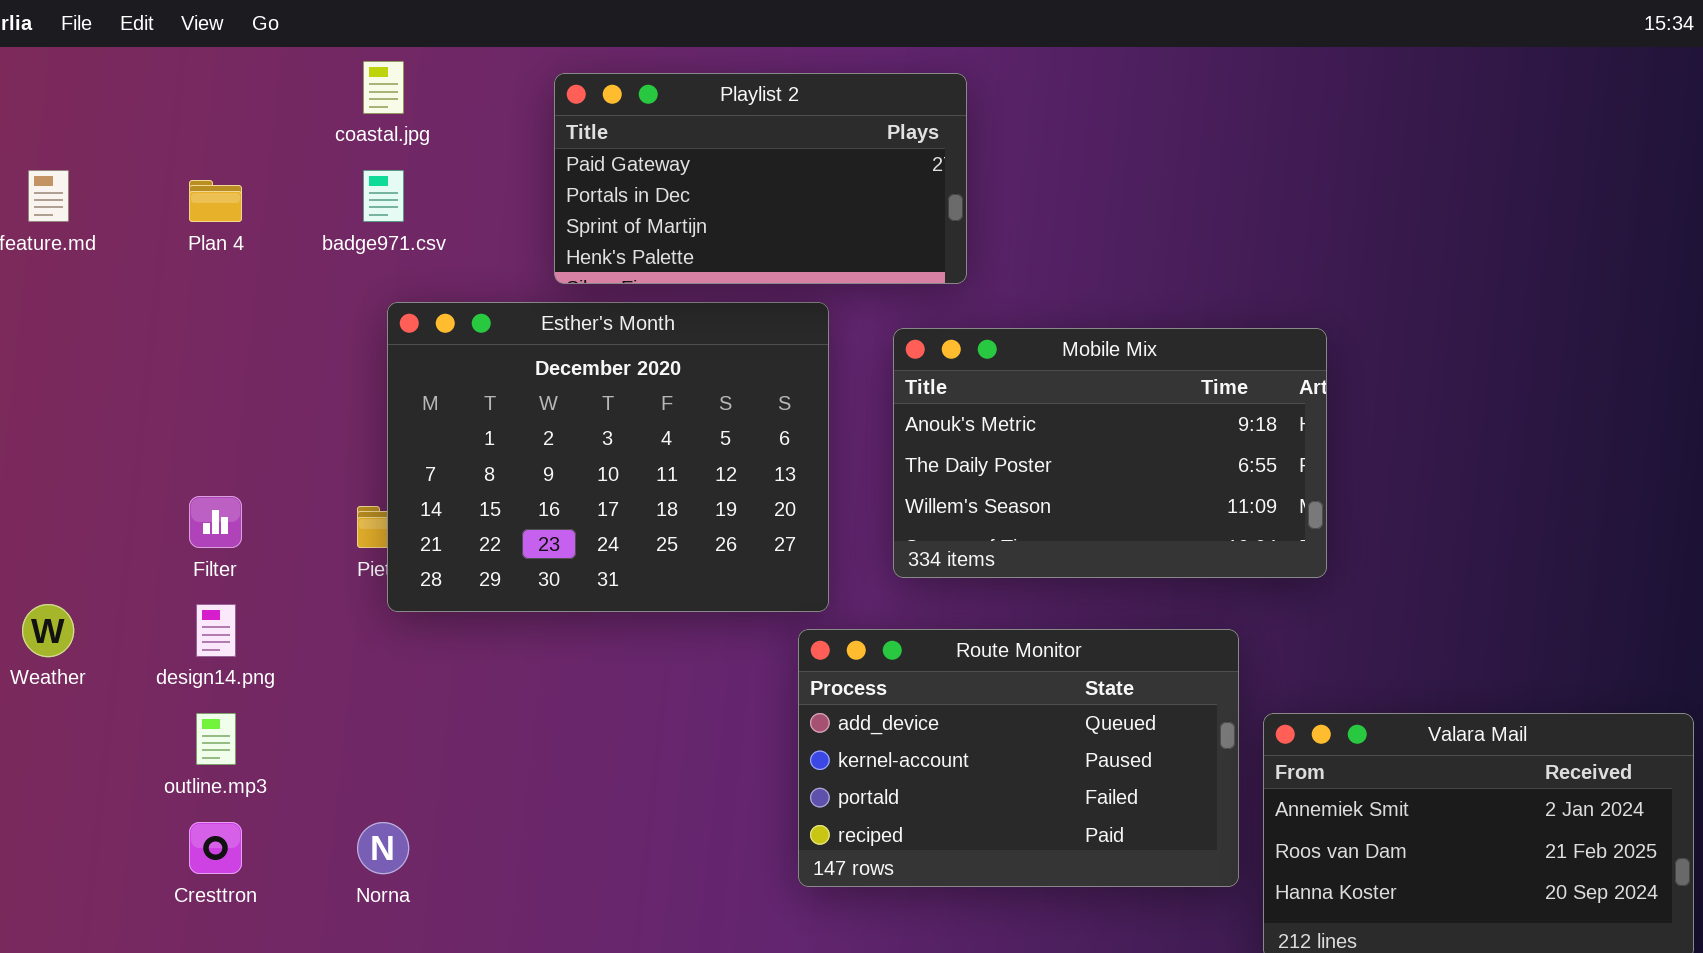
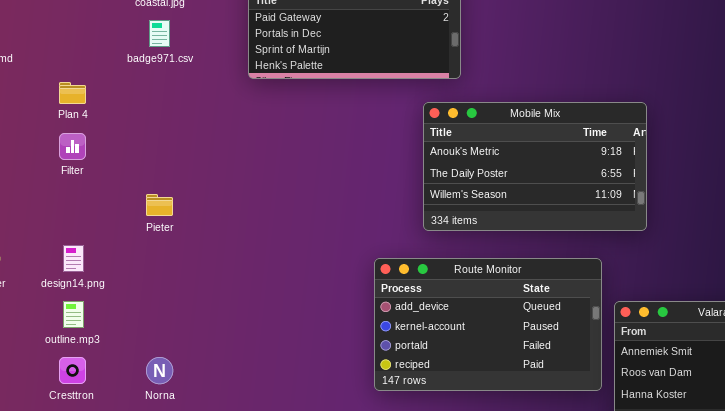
Plan 4: [189,180,242,222] -> [59,82,86,104], moved
Esther's Month: [387,302,829,612] -> none, closed
Filter: [189,496,242,548] -> [59,133,86,160], moved

